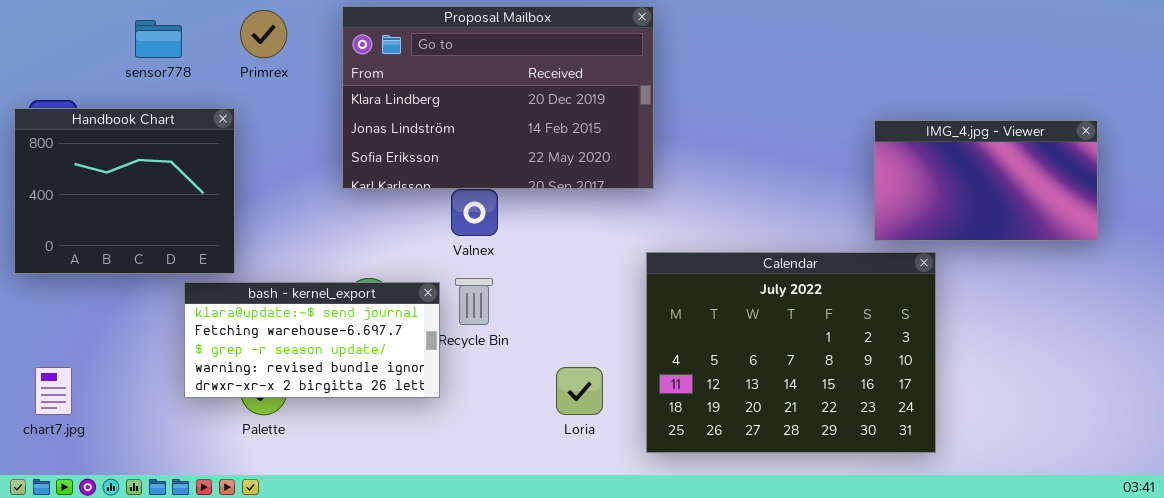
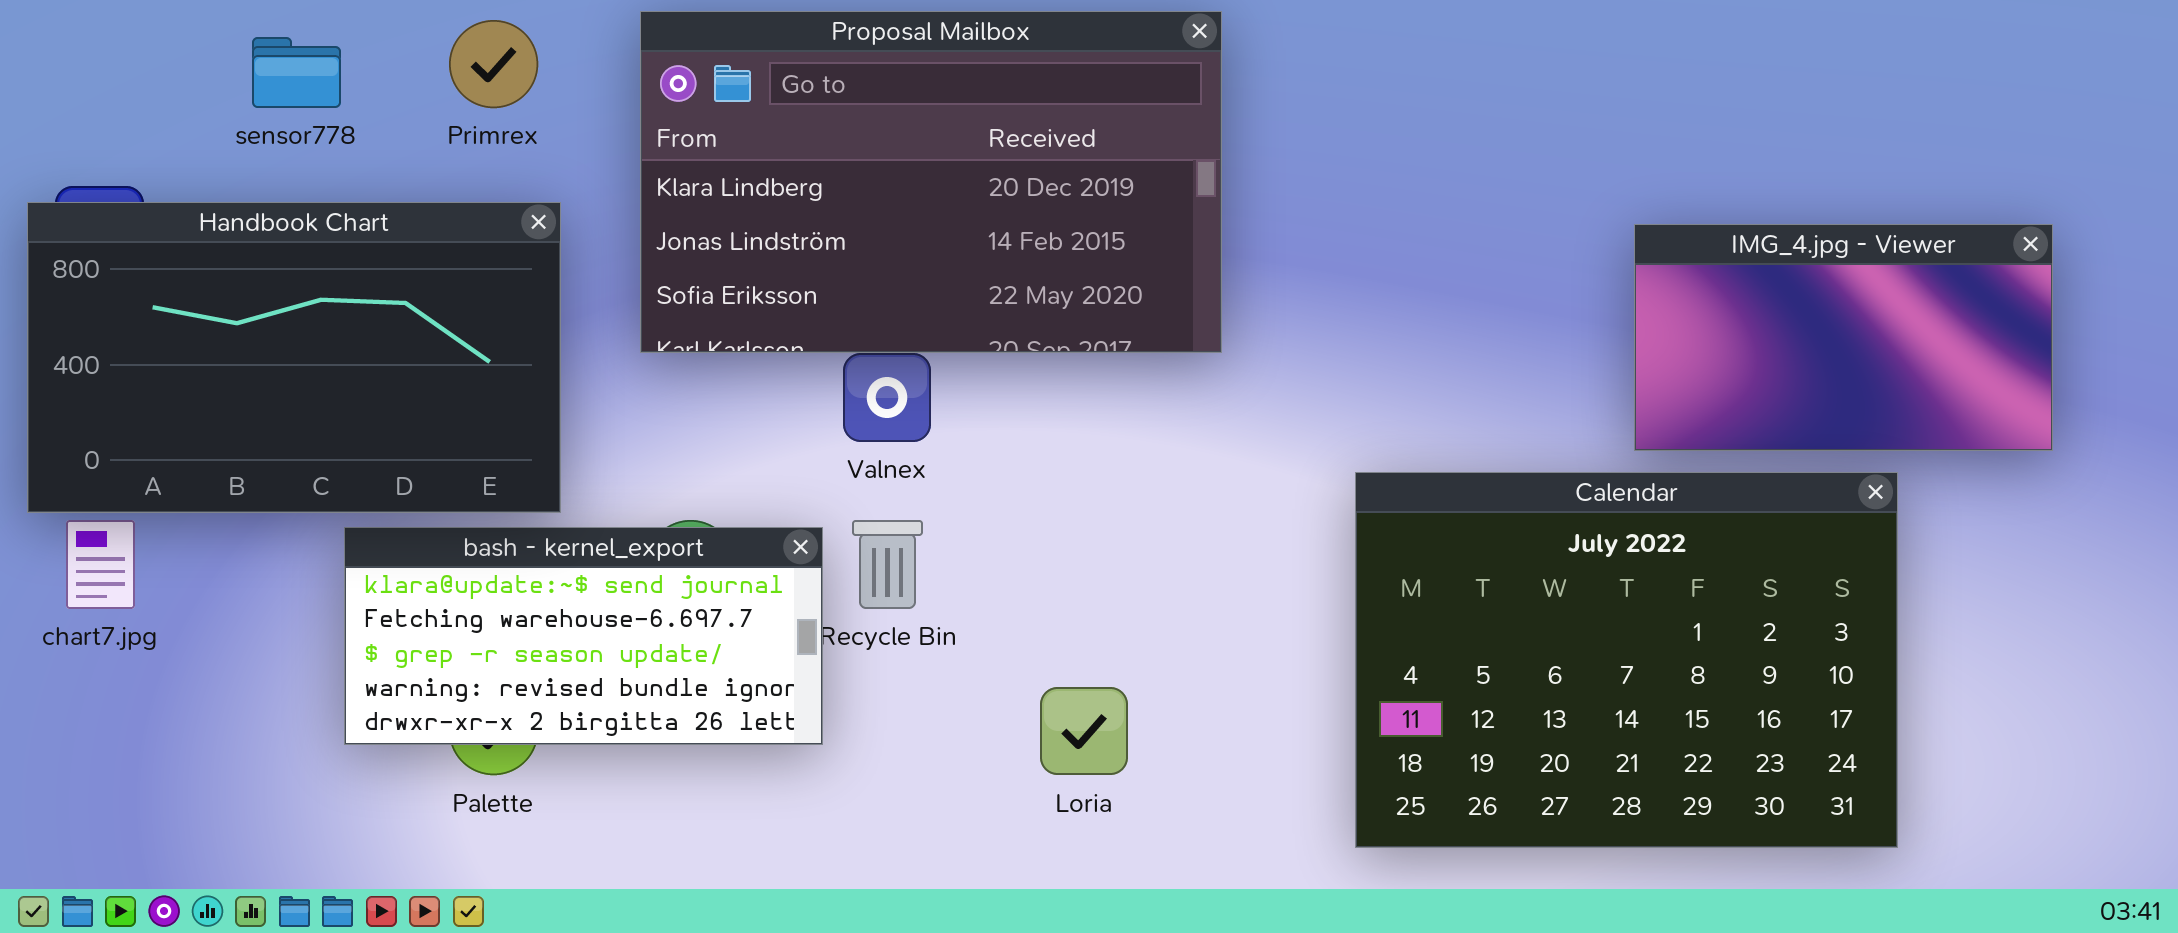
Handbook Chart: [14,108,235,274] -> [27,202,561,513], resized
Calendar: [646,252,936,453] -> [1355,472,1898,848], moved
chart7.jpg: [35,367,72,415] -> [66,520,135,609], moved

